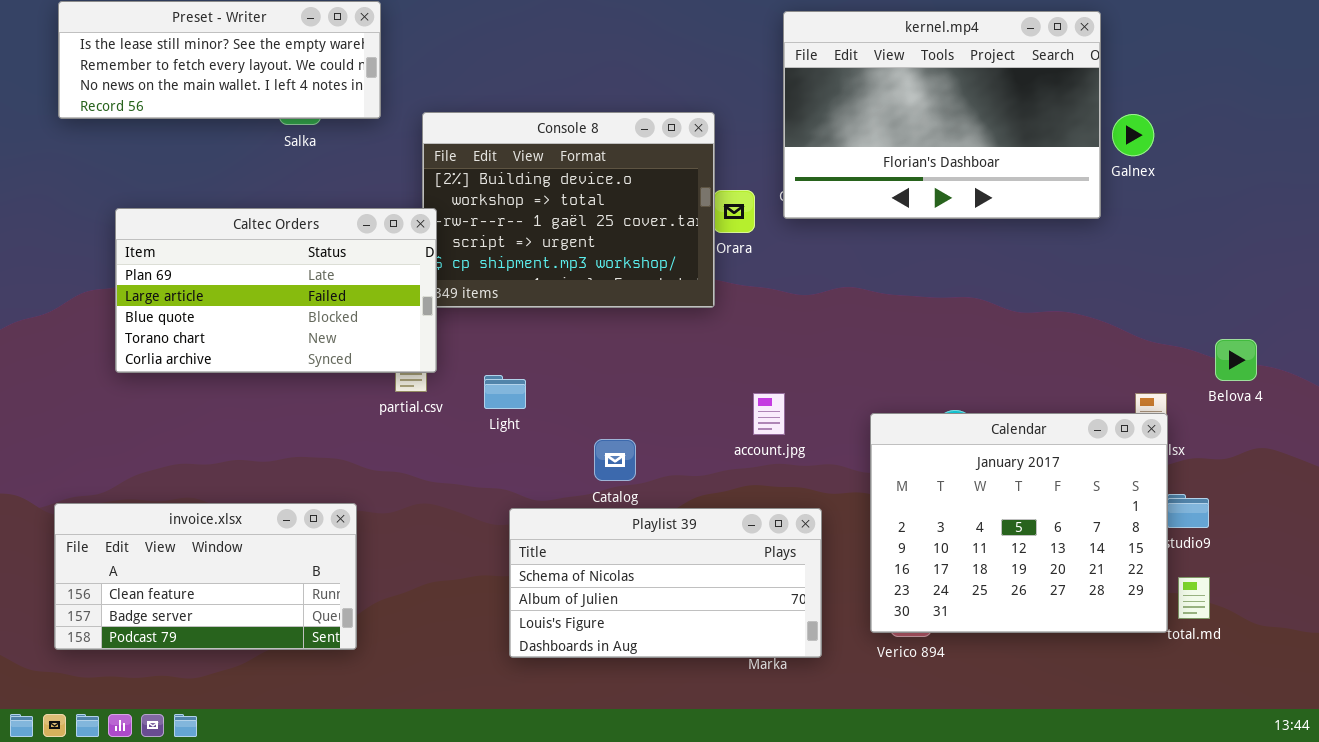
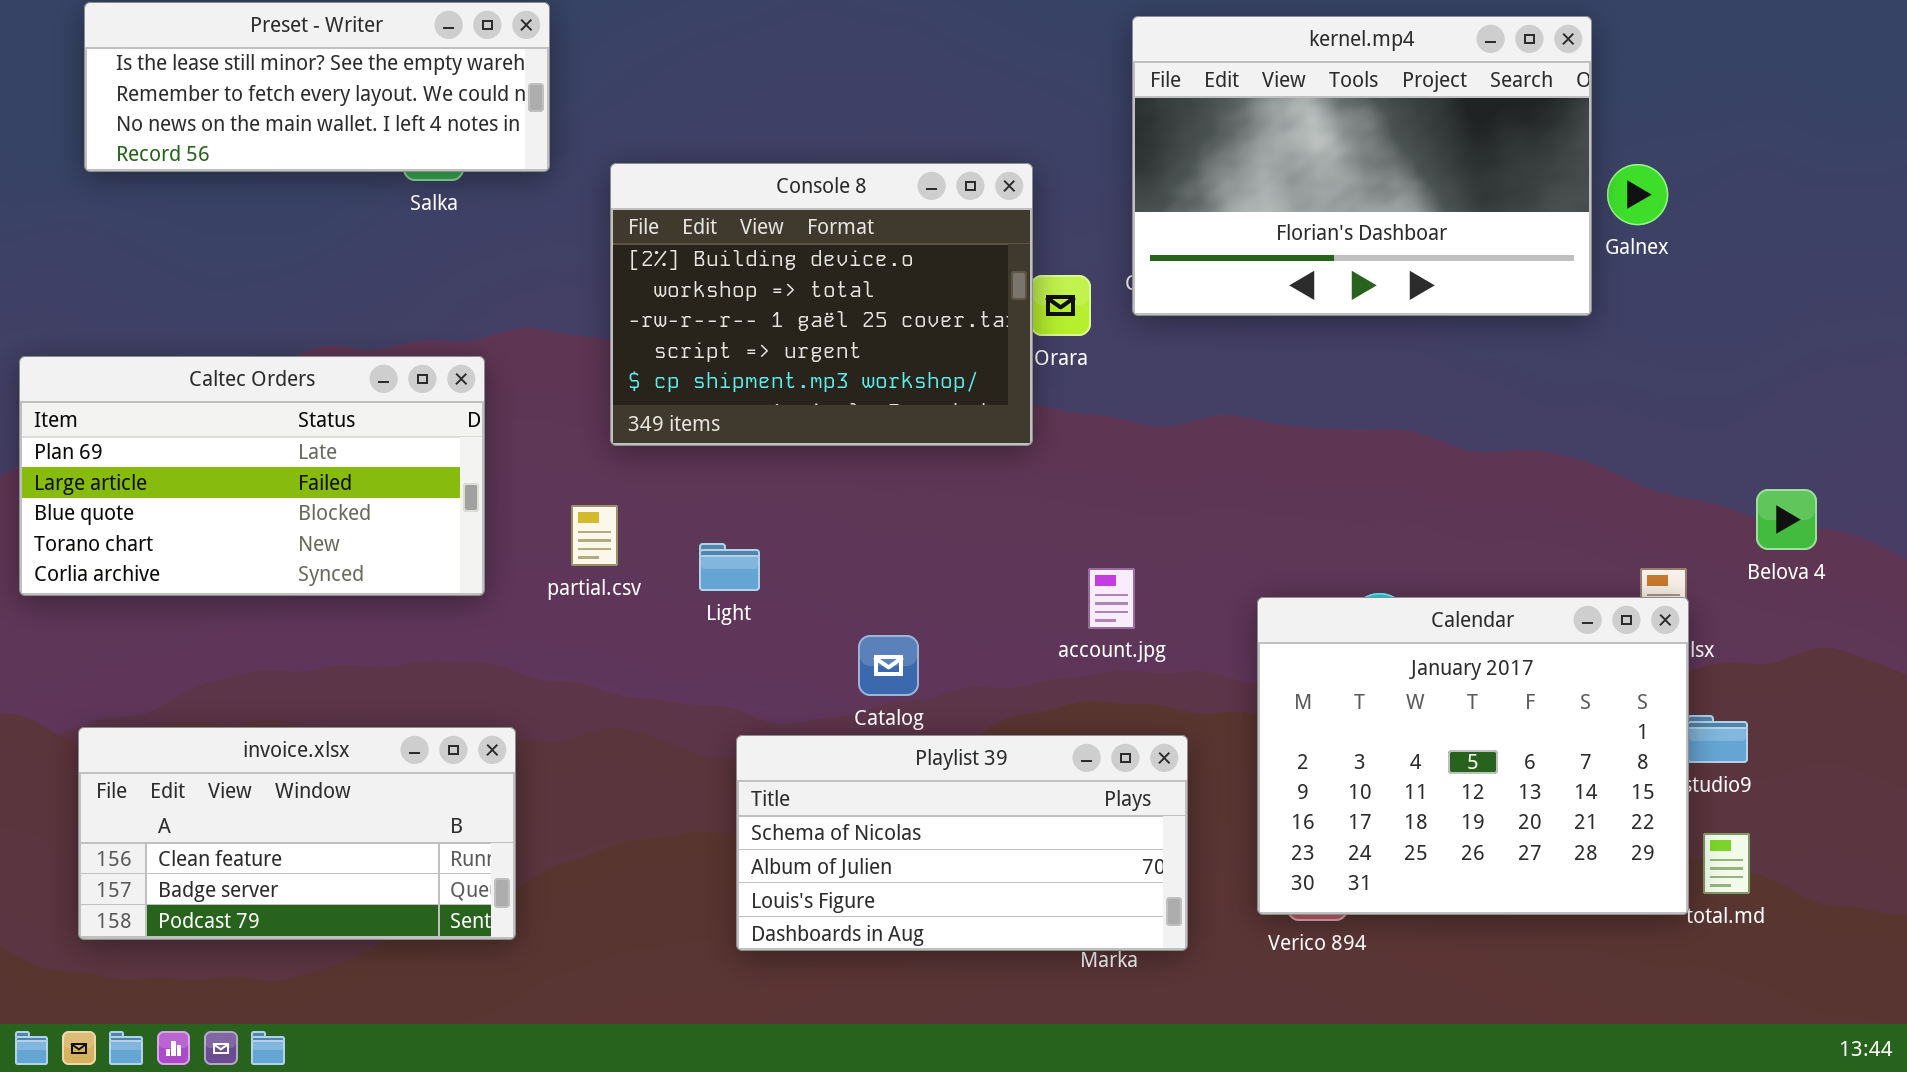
Caltec Orders: [115,208,437,373] -> [19,356,485,596], moved

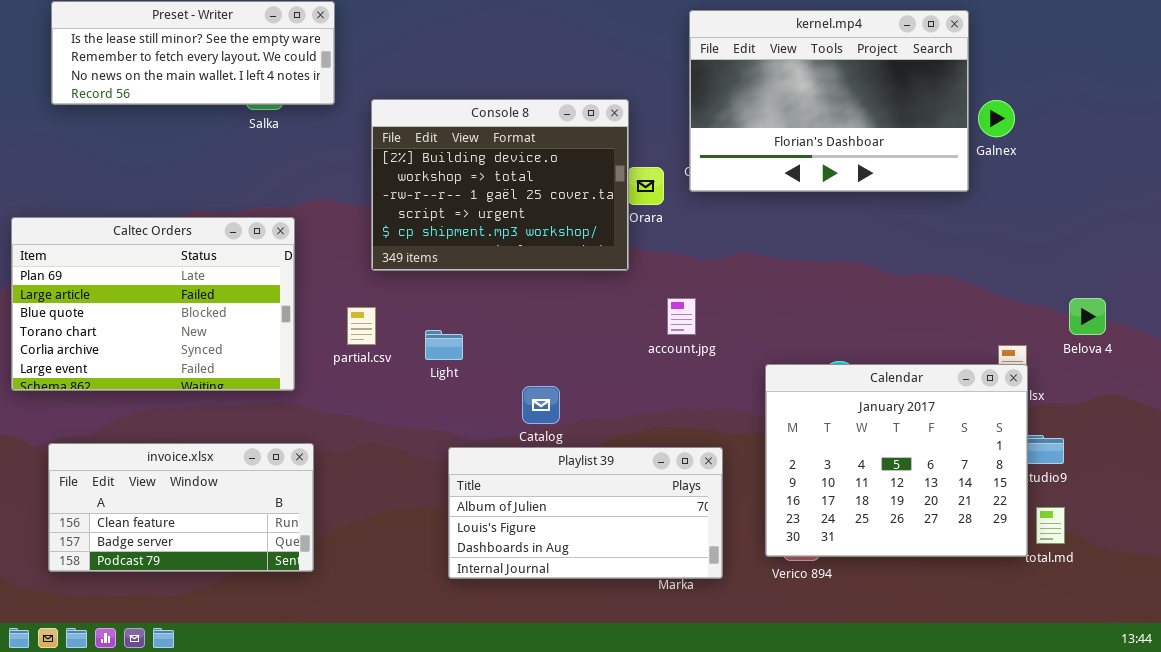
Caltec Orders: [19,356,485,596] -> [11,217,295,391], resized
account.jpg: [1088,568,1135,629] -> [667,298,696,335], moved
Playlist 39: [736,735,1188,951] -> [448,447,723,579], scrolled down 1 row

